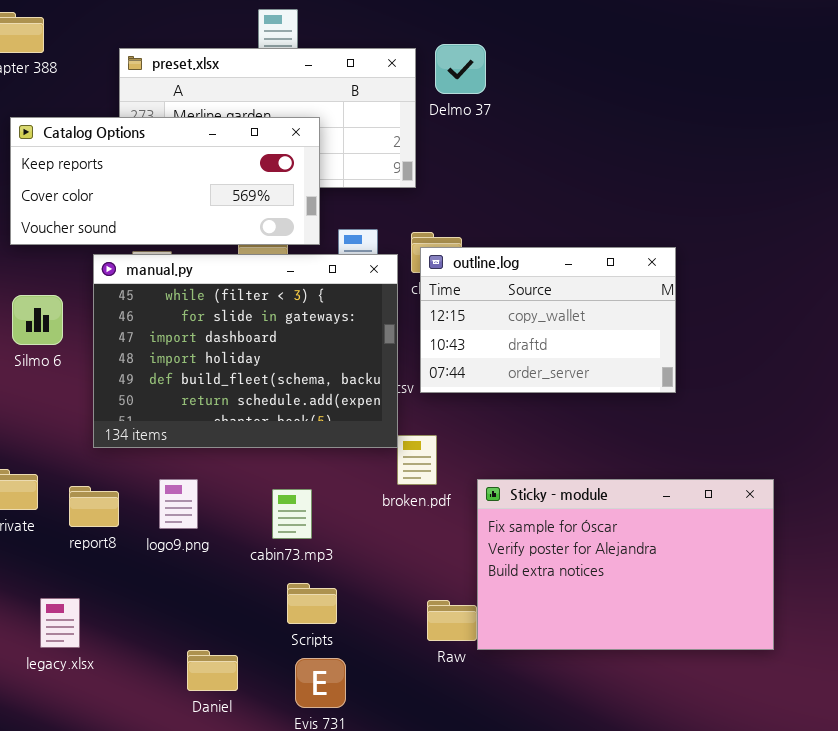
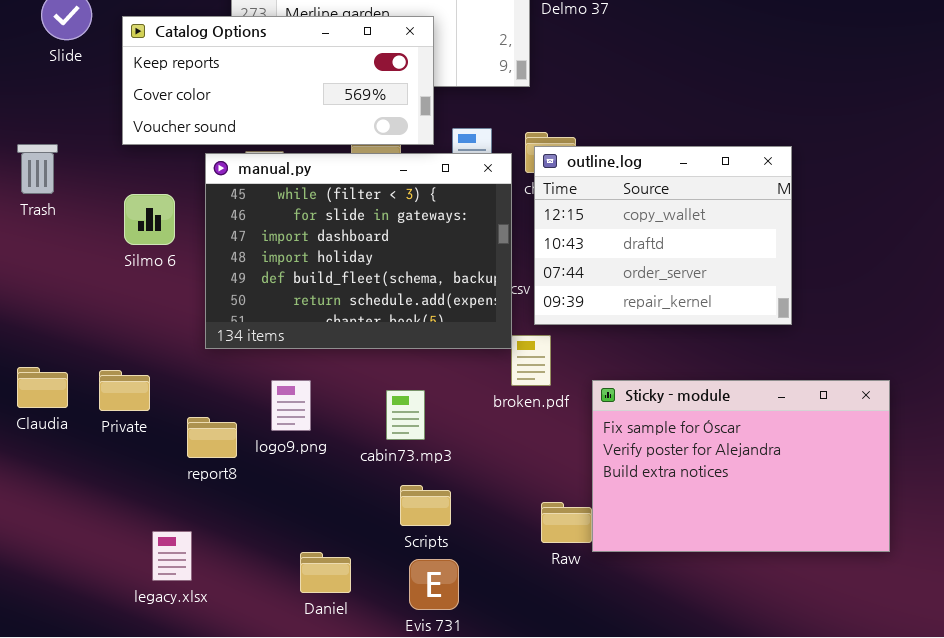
outline.log: [420,247,676,393] -> [534,146,792,325], resized
report8: [69,486,119,527] -> [187,417,237,458], moved
legacy.xlsx: [40,598,80,648] -> [152,531,192,581], moved

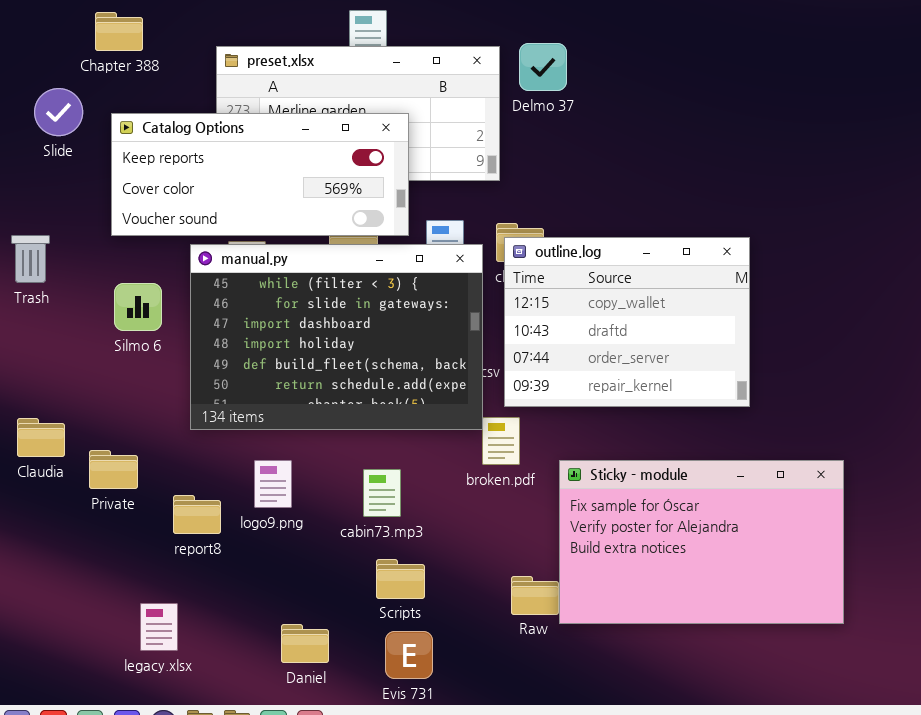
Claudia: [17,367,68,408] -> [17,418,65,457], moved

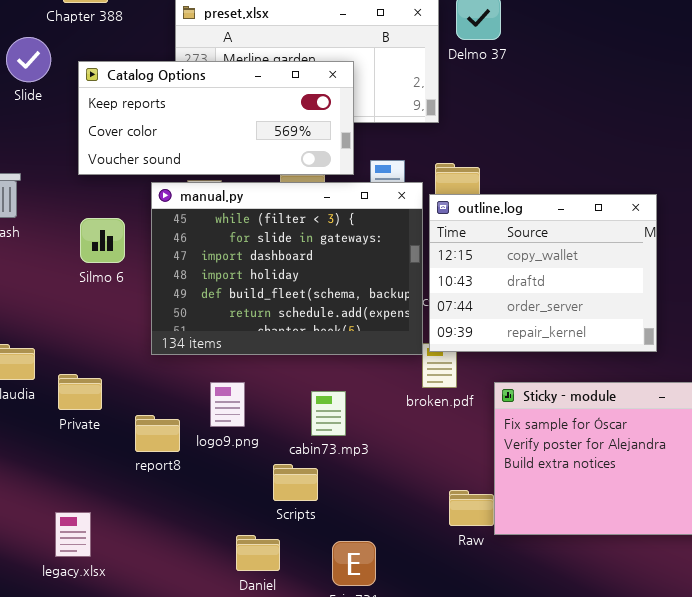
outline.log: [504,237,750,407] -> [429,194,657,352], moved
Scripts: [376,559,425,599] -> [273,464,318,501], moved
legacy.xlsx: [140,603,178,651] -> [55,512,91,557], moved

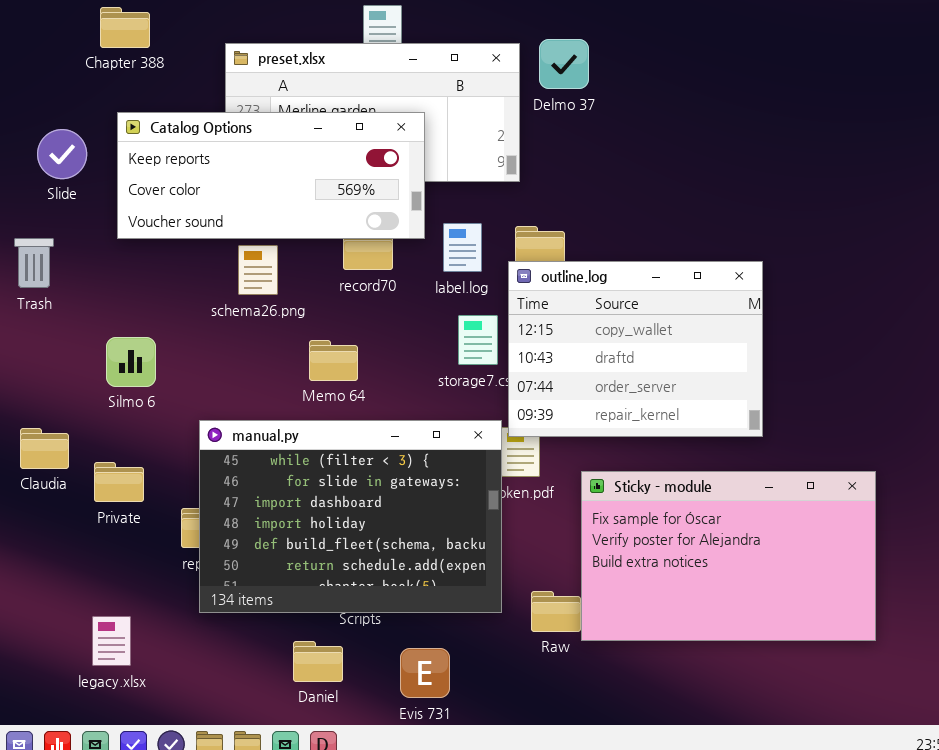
Slide: [6,37,51,82] -> [37,129,87,179], moved
manual.py: [151,182,423,355] -> [199,420,502,613], moved
Silmo 6: [80,218,125,263] -> [106,337,156,387], moved

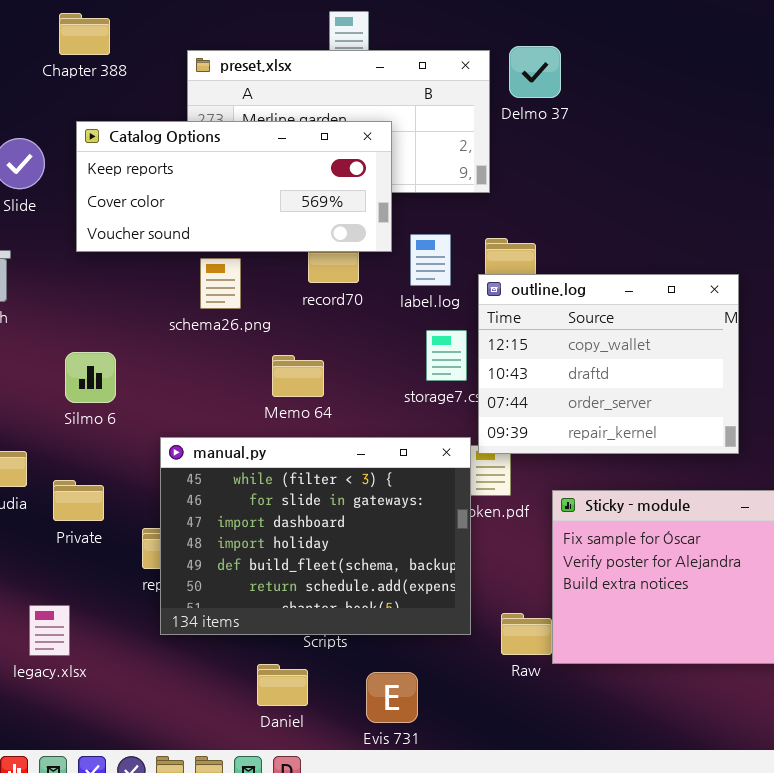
legacy.xlsx: [92,616,131,666] -> [29,605,70,656], moved

